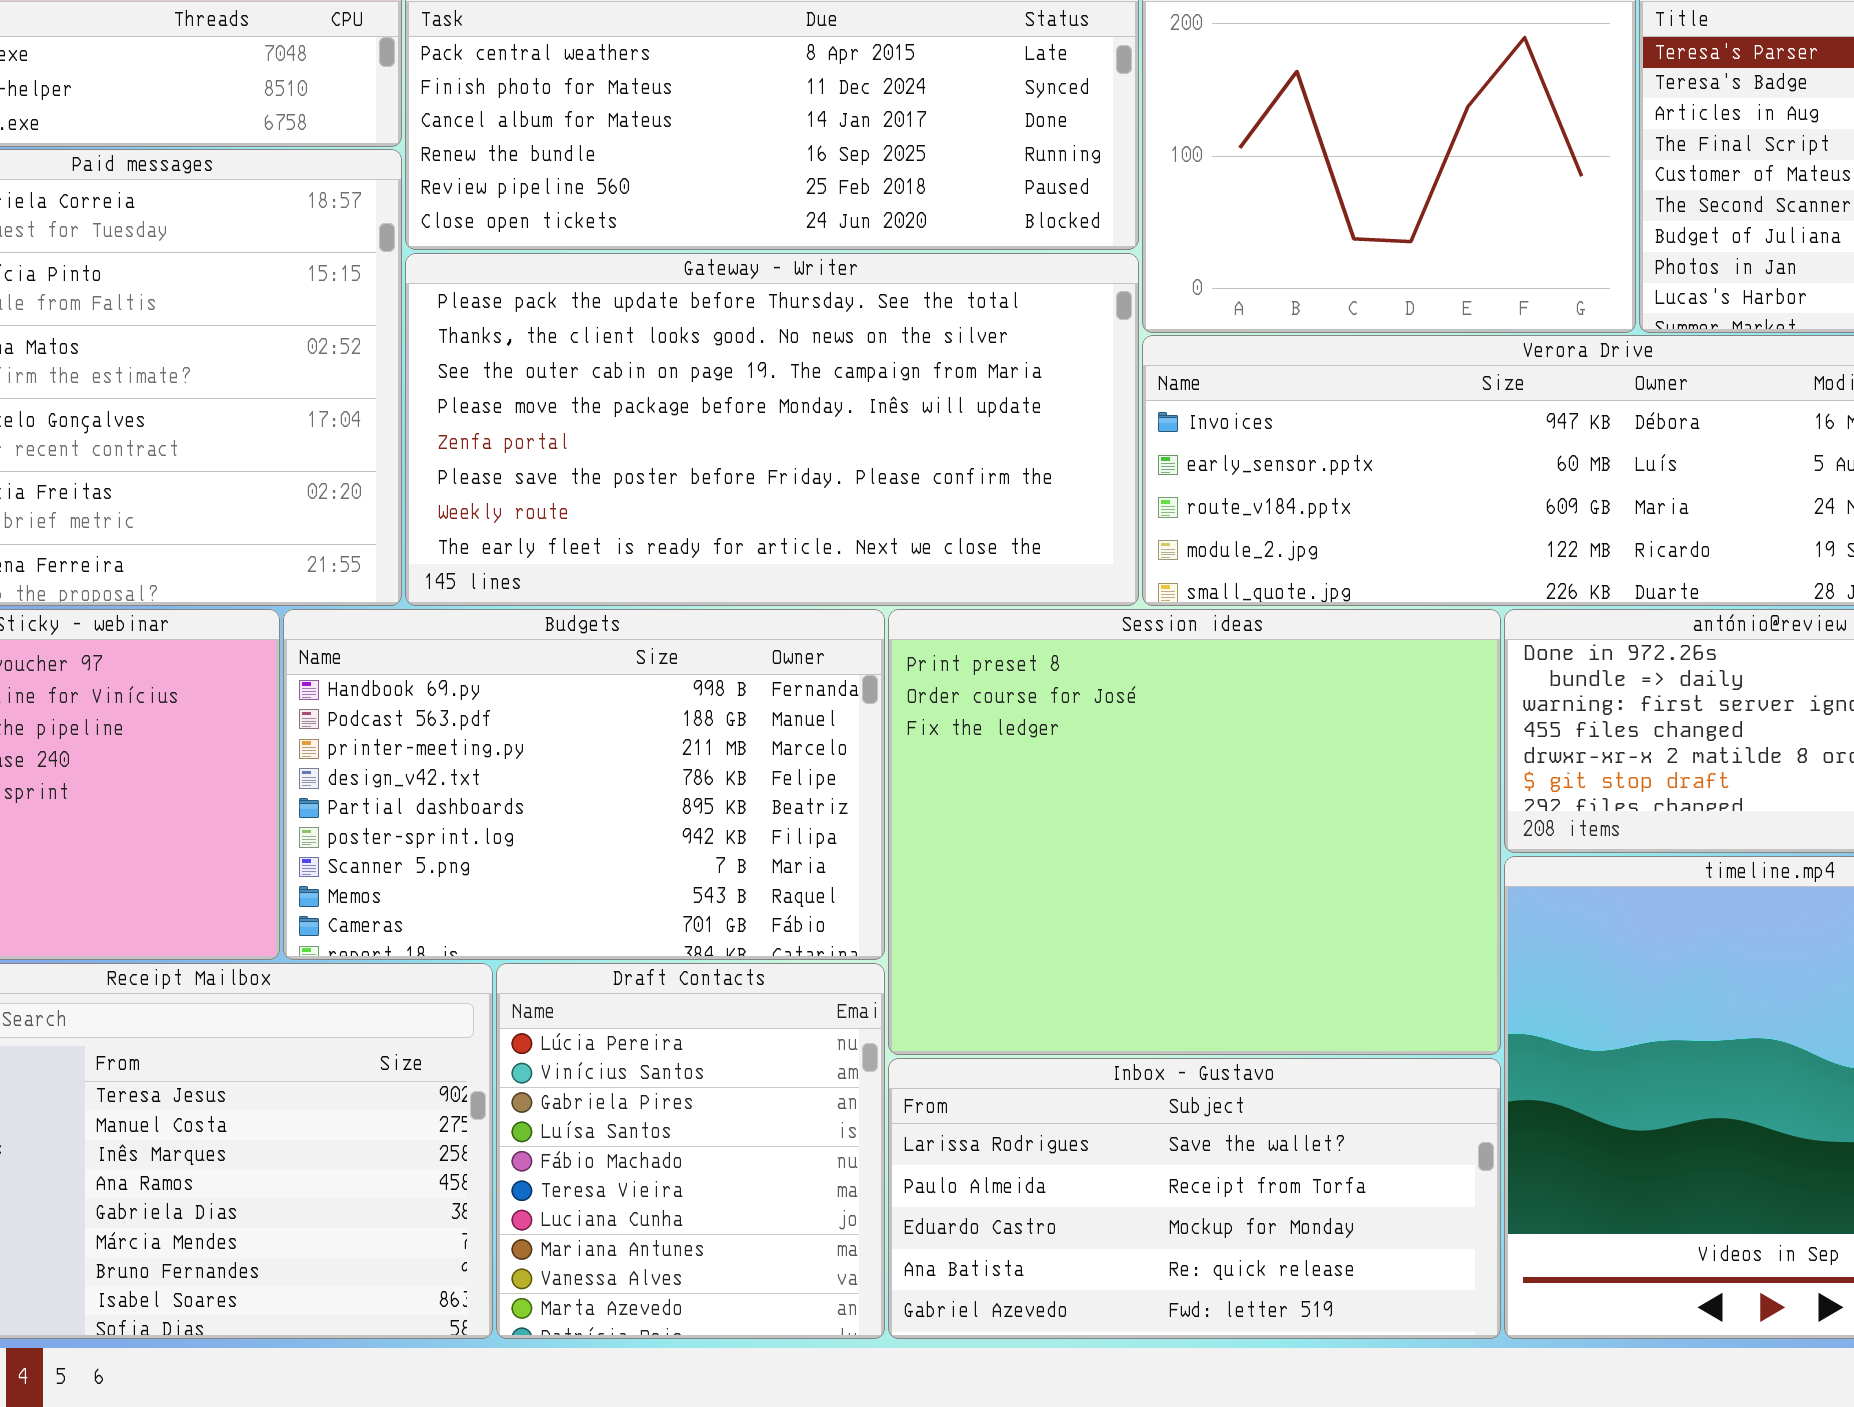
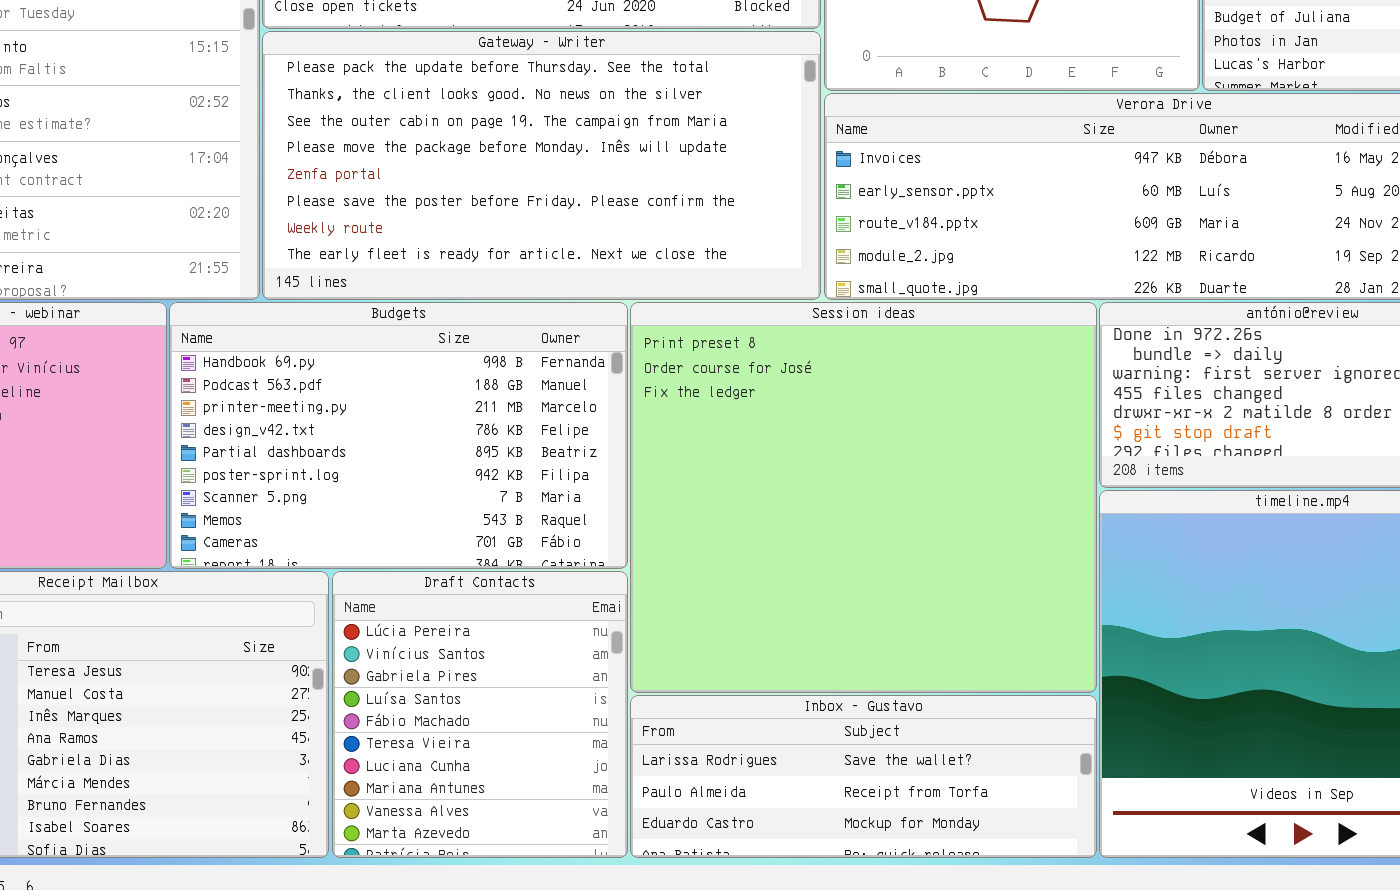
Session ideas: [888,609,1501,1055] -> [630,302,1097,693], resized
Inbox - Gustavo: [888,1058,1501,1339] -> [630,695,1097,858], resized

